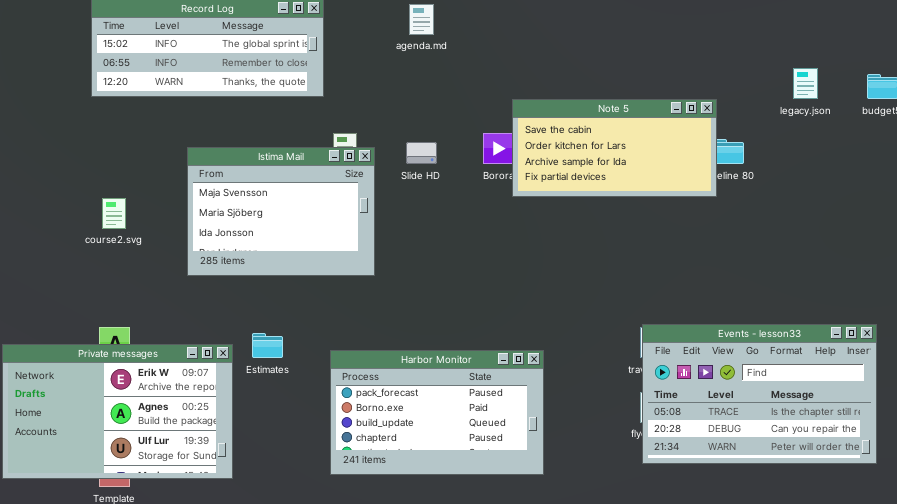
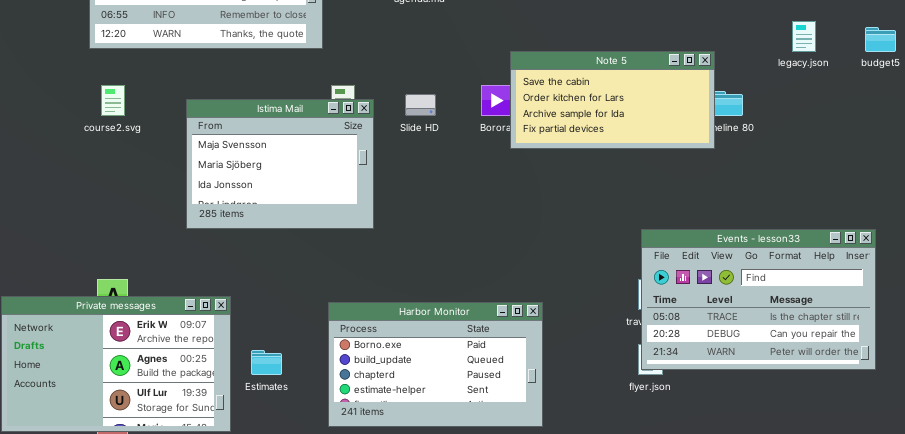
course2.svg: [102,198,126,229] -> [101,85,125,116], moved
Events - lesson33: [642,324,877,464] -> [641,229,876,370], moved
Estimates: [252,333,283,358] -> [251,350,282,375], moved
Harbor Monitor: [330,350,544,475] -> [328,302,543,427], scrolled down 1 row

